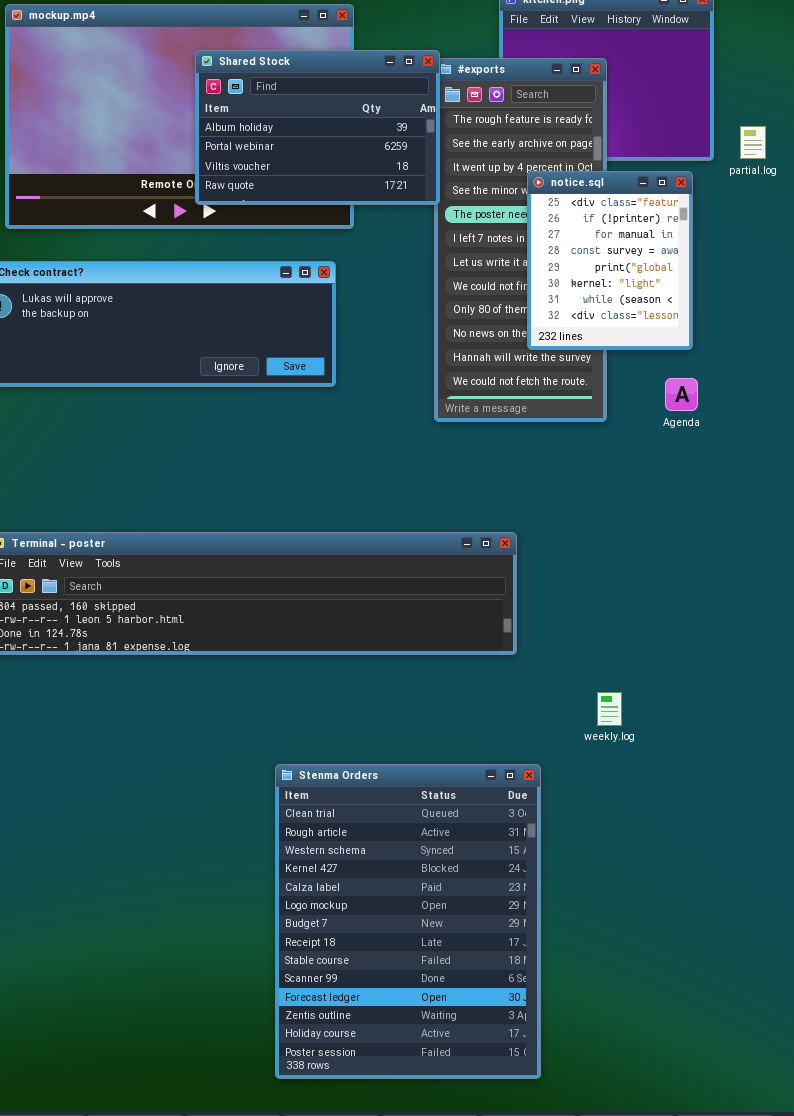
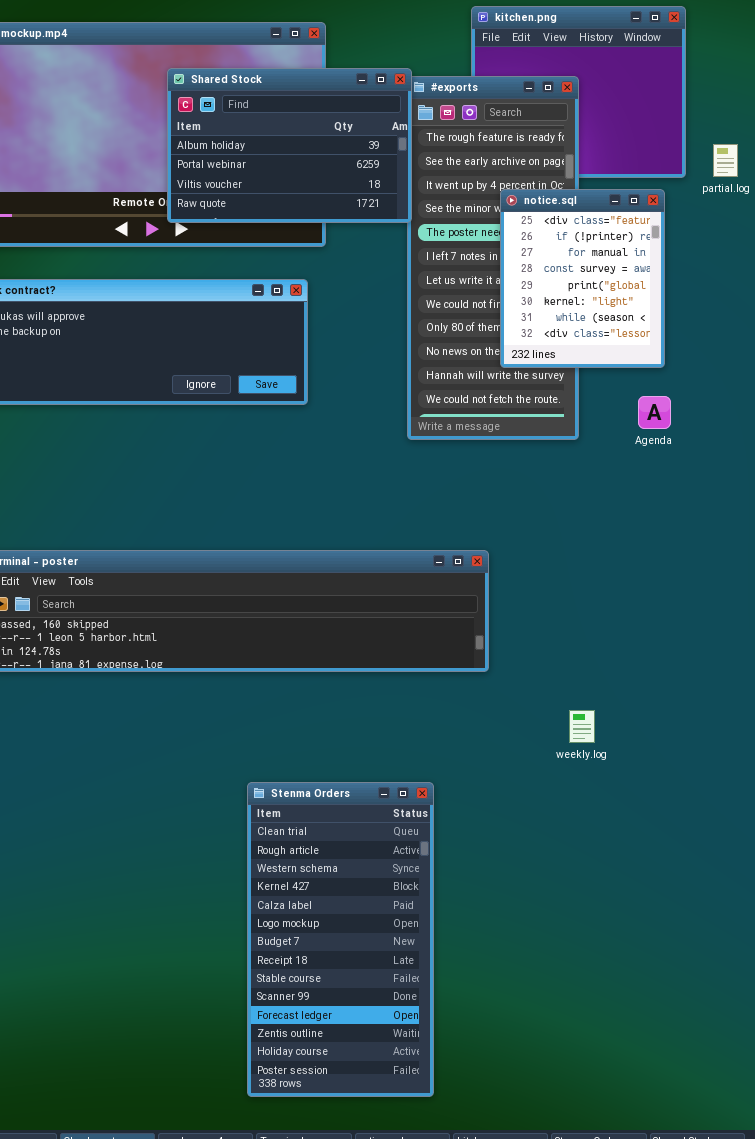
Stenma Orders: [275,764,541,1079] -> [247,782,434,1097], resized

